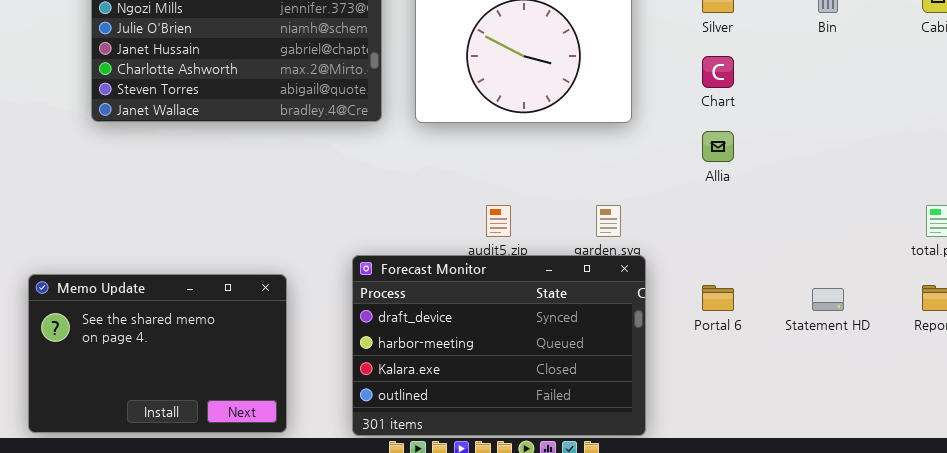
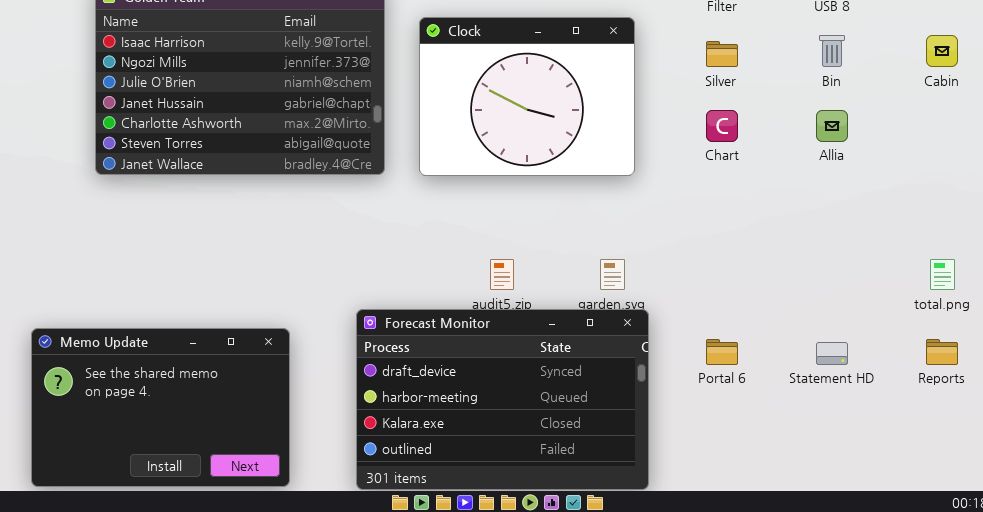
Allia: [702,131,734,162] -> [816,110,848,142], moved

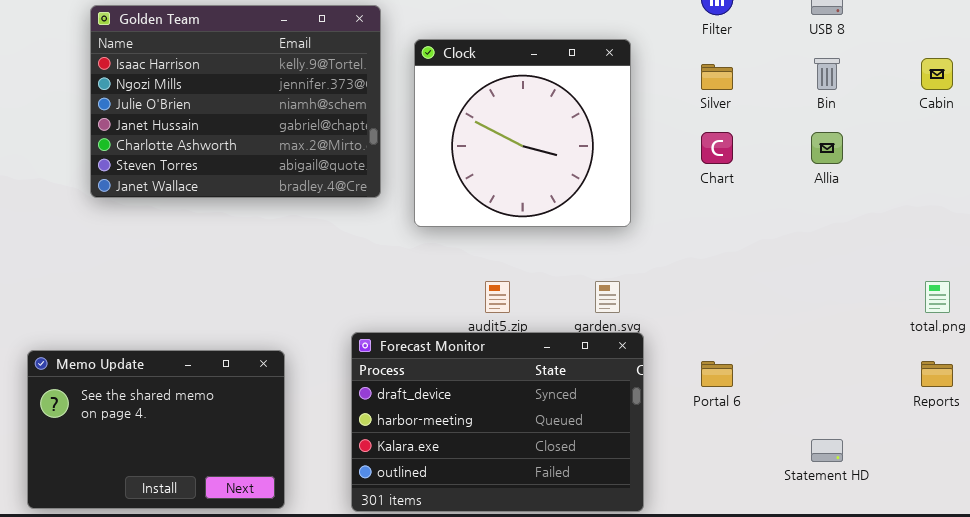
Clock: [419,17,635,176] -> [414,39,631,227], resized
Statement HD: [816,342,848,365] -> [811,439,843,462], moved

